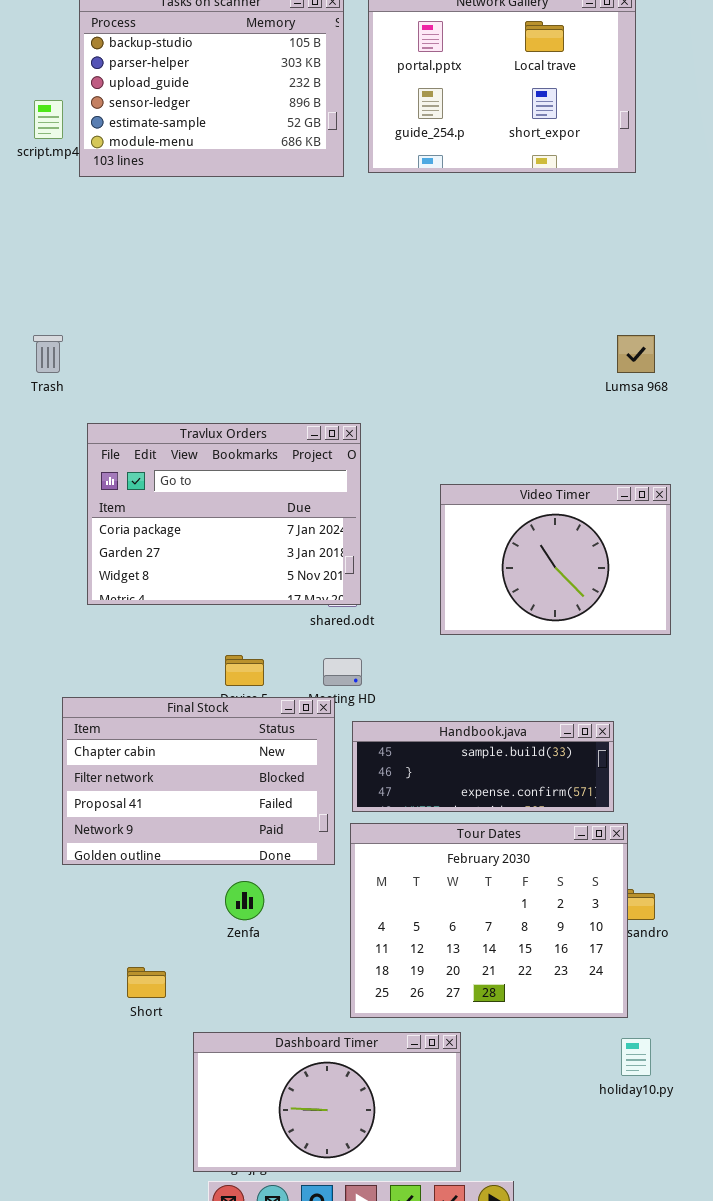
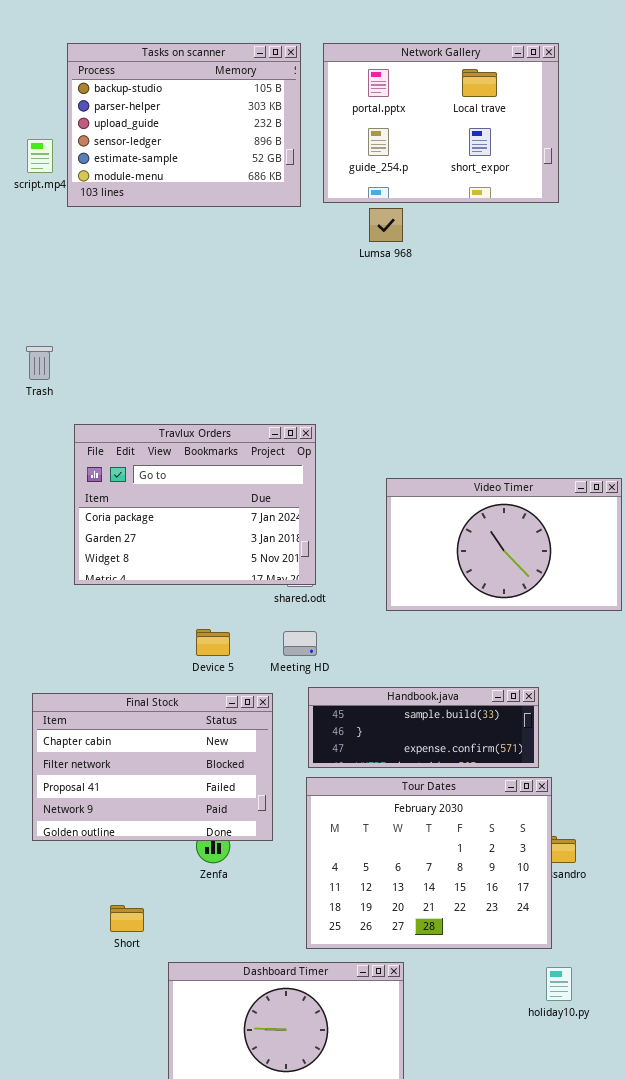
Lumsa 968: [617,335,655,373] -> [369,208,403,242], moved
Video Timer: [440,484,671,635] -> [386,478,622,611], resized
Final Stock: [62,697,335,865] -> [32,693,273,841], moved

